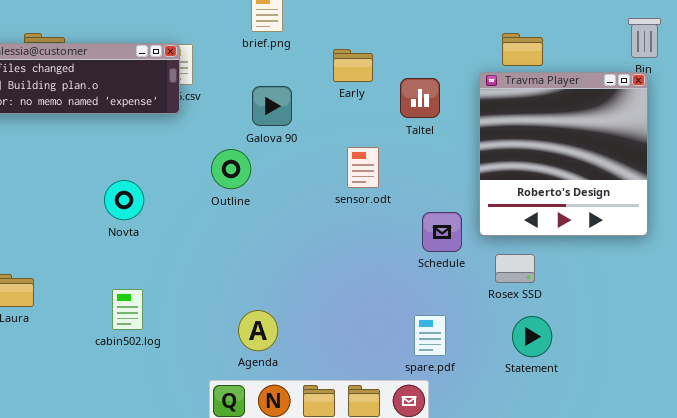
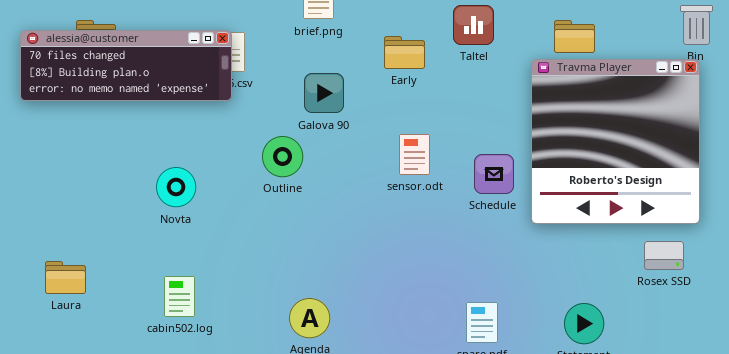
Taltel: [400,78,440,118] -> [453,5,494,45], moved
Schedule: [422,212,462,252] -> [474,154,514,194], moved
Rosex SSD: [495,254,535,283] -> [644,241,684,270], moved

